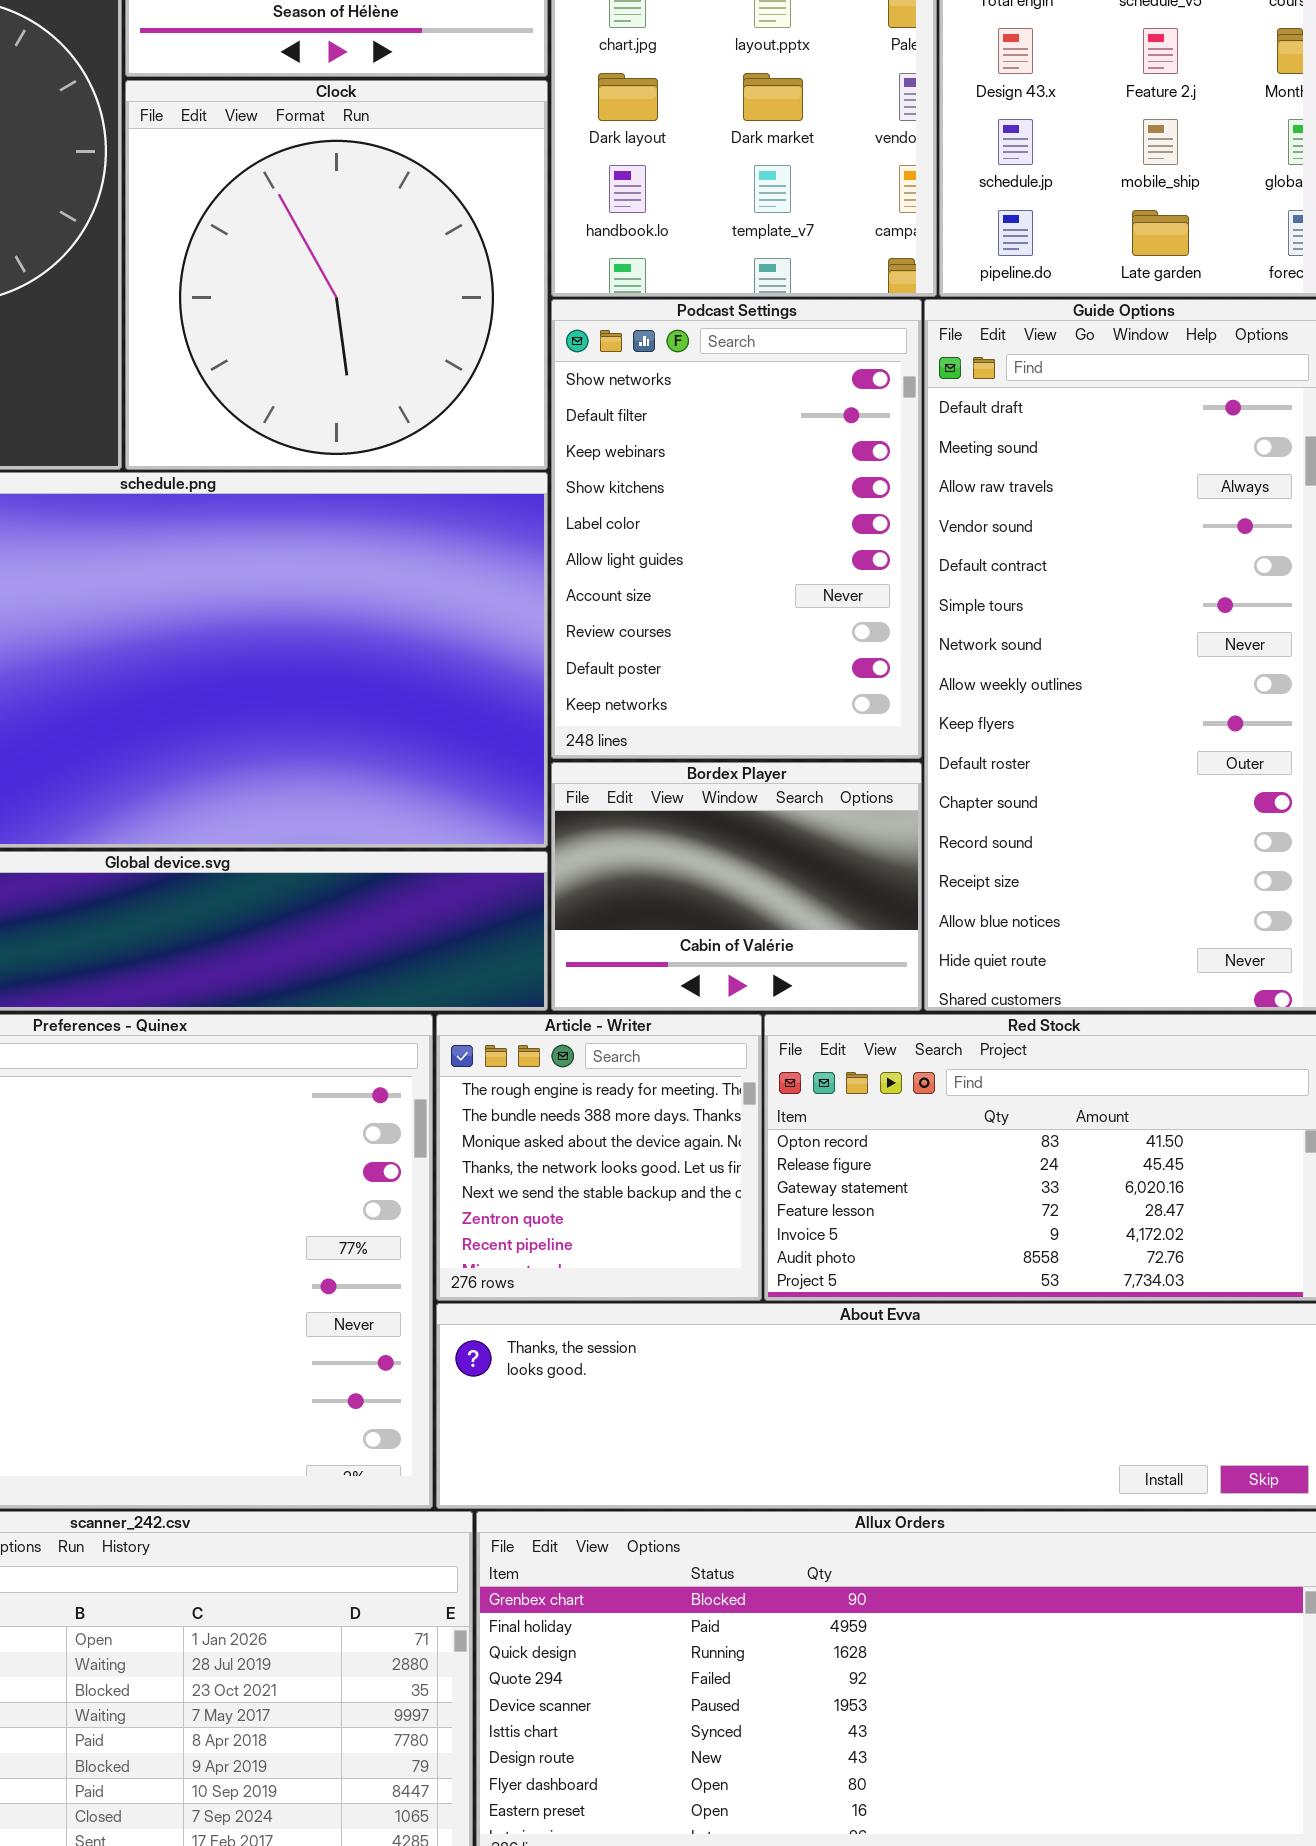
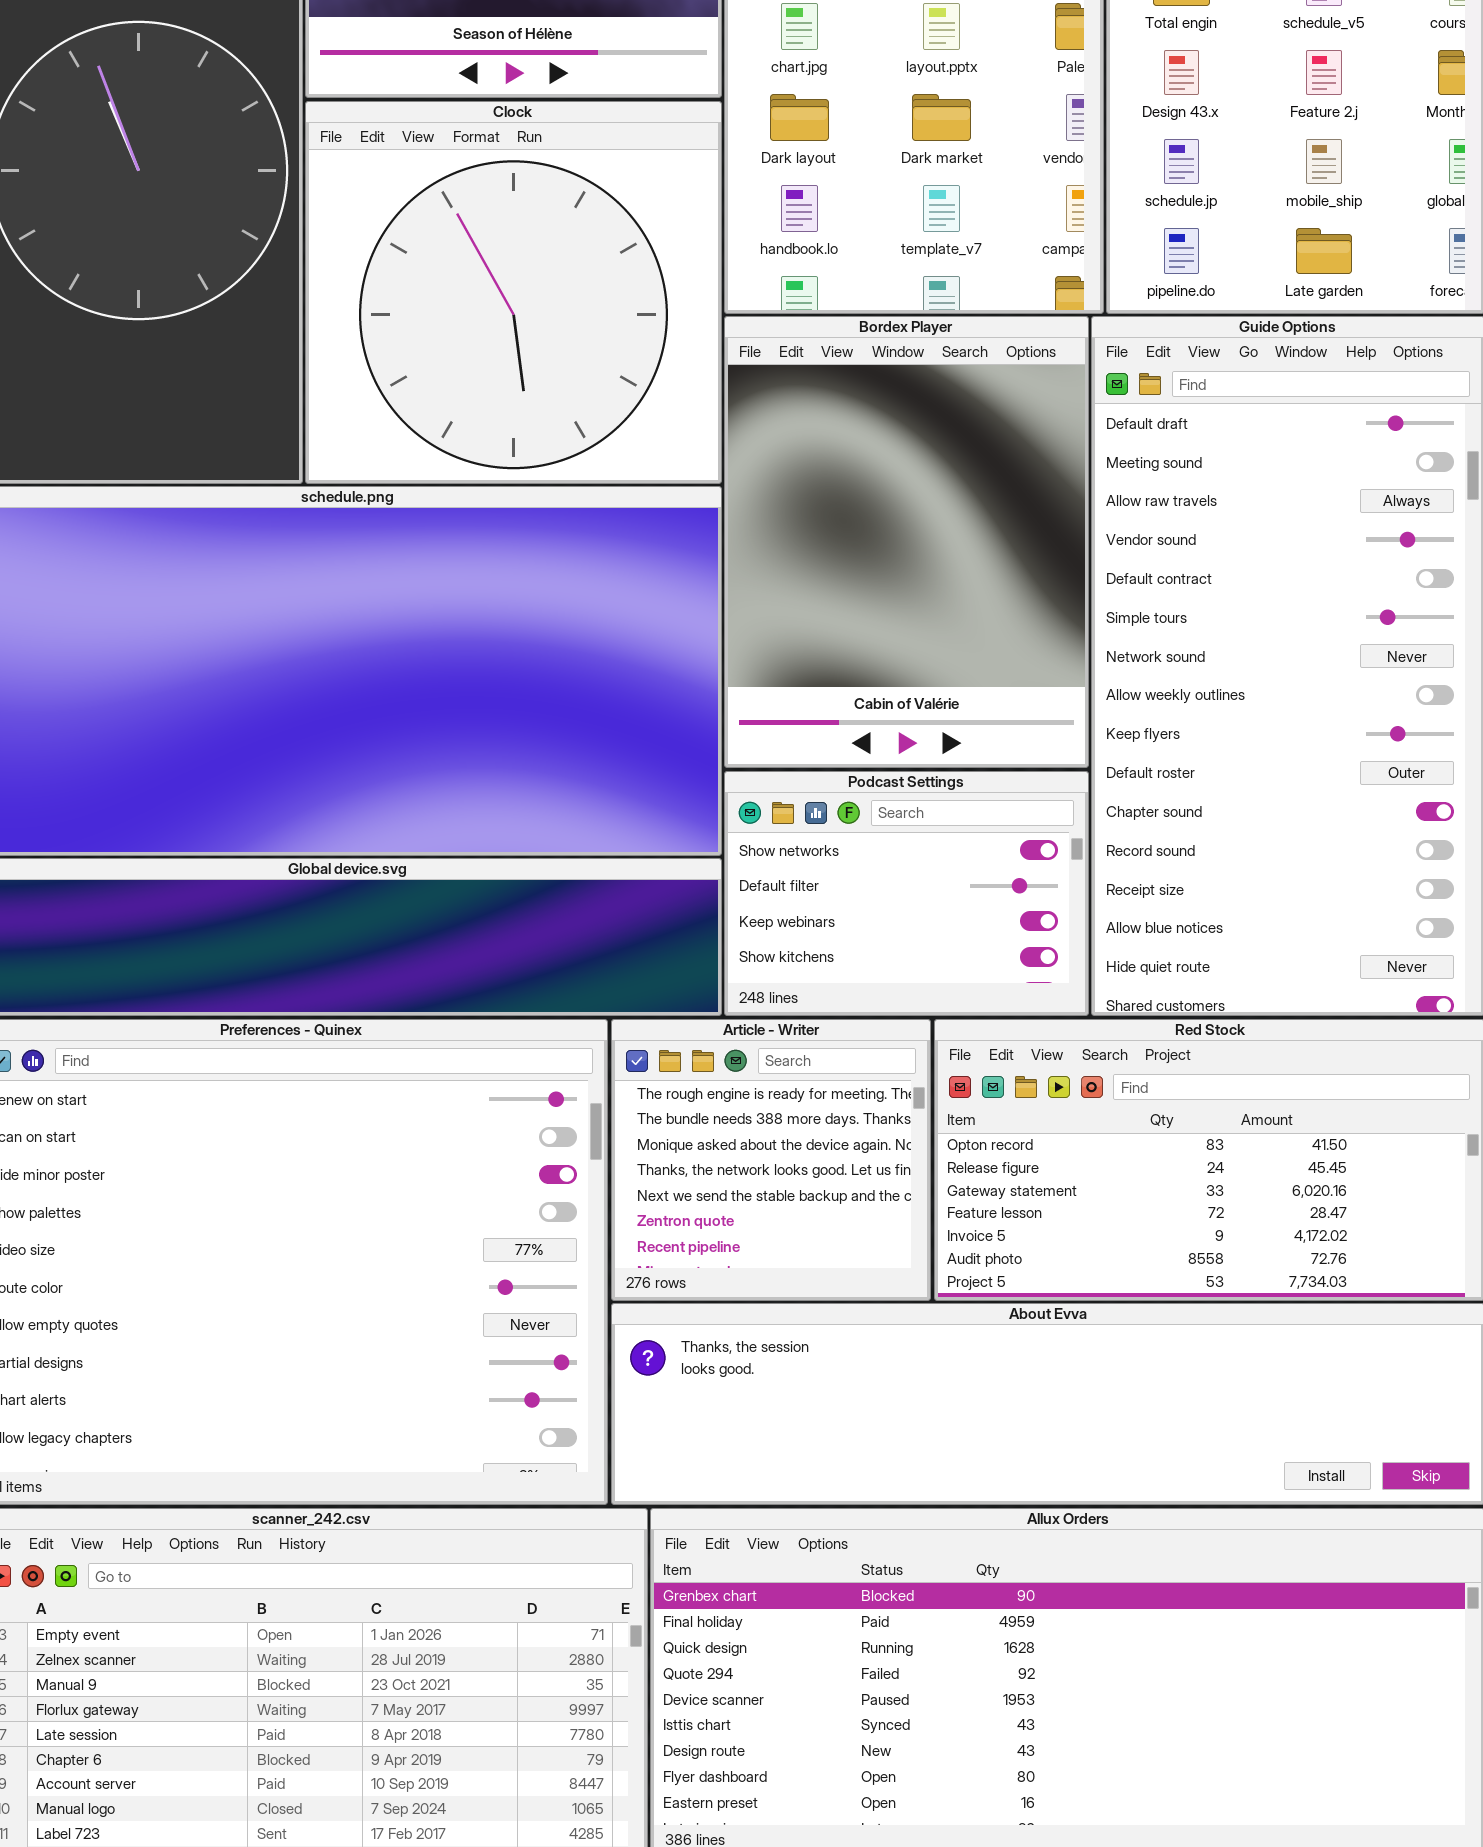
Podcast Settings: [551,299,922,759] -> [724,771,1089,1016], moved, resized
Bordex Player: [551,762,922,1011] -> [724,316,1089,768], moved, resized

